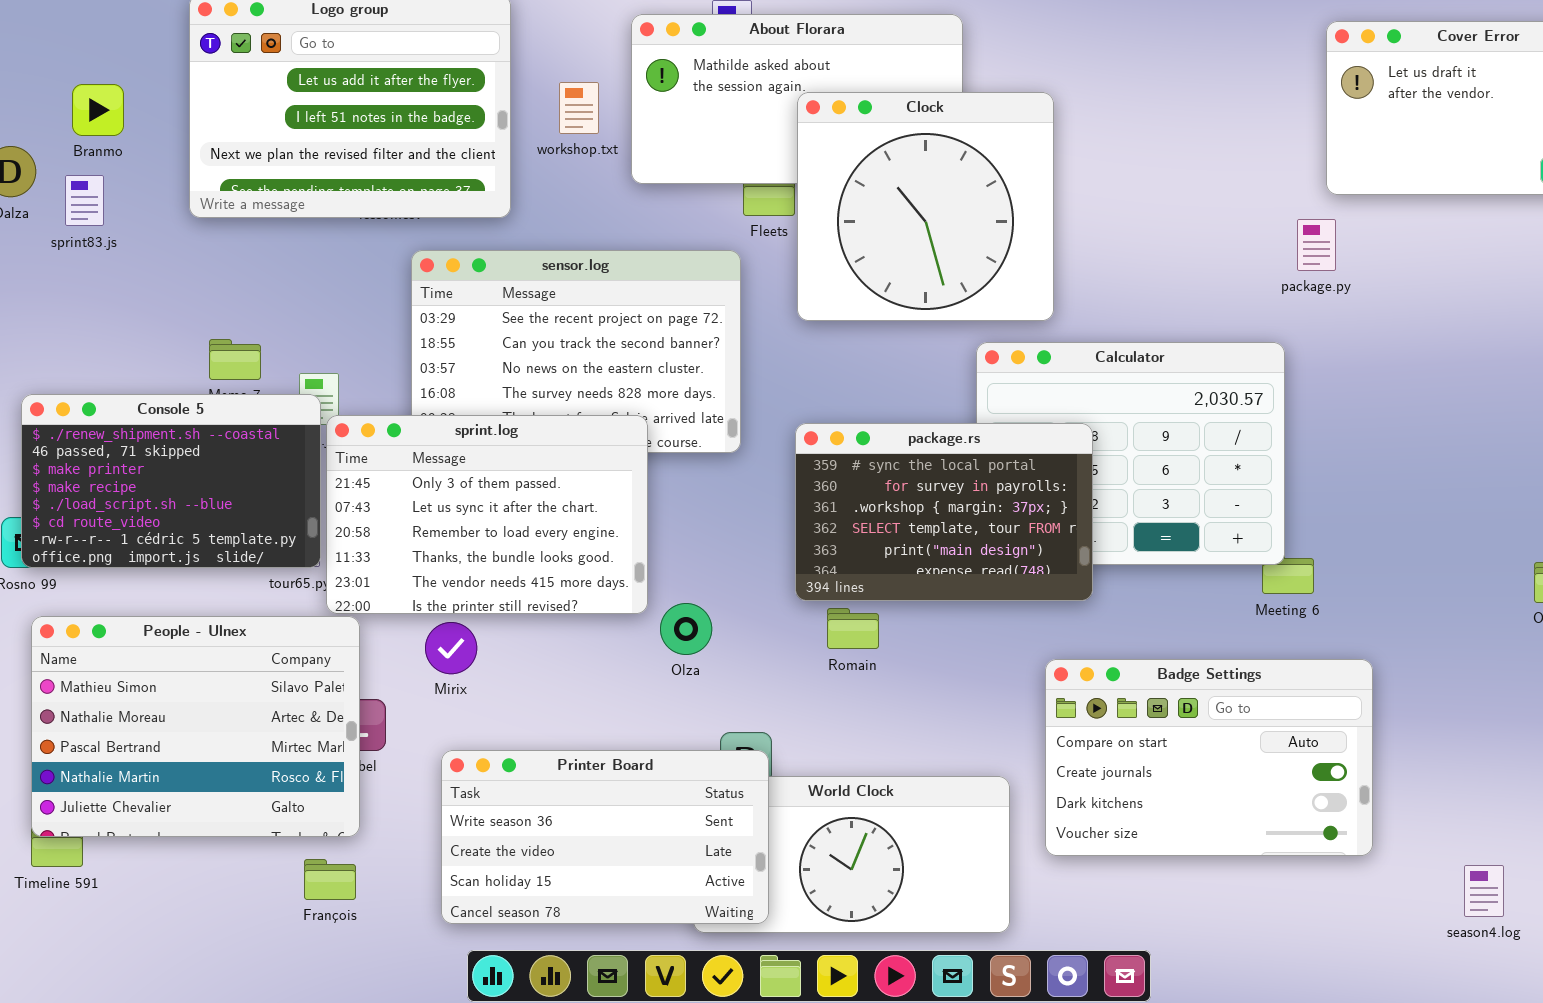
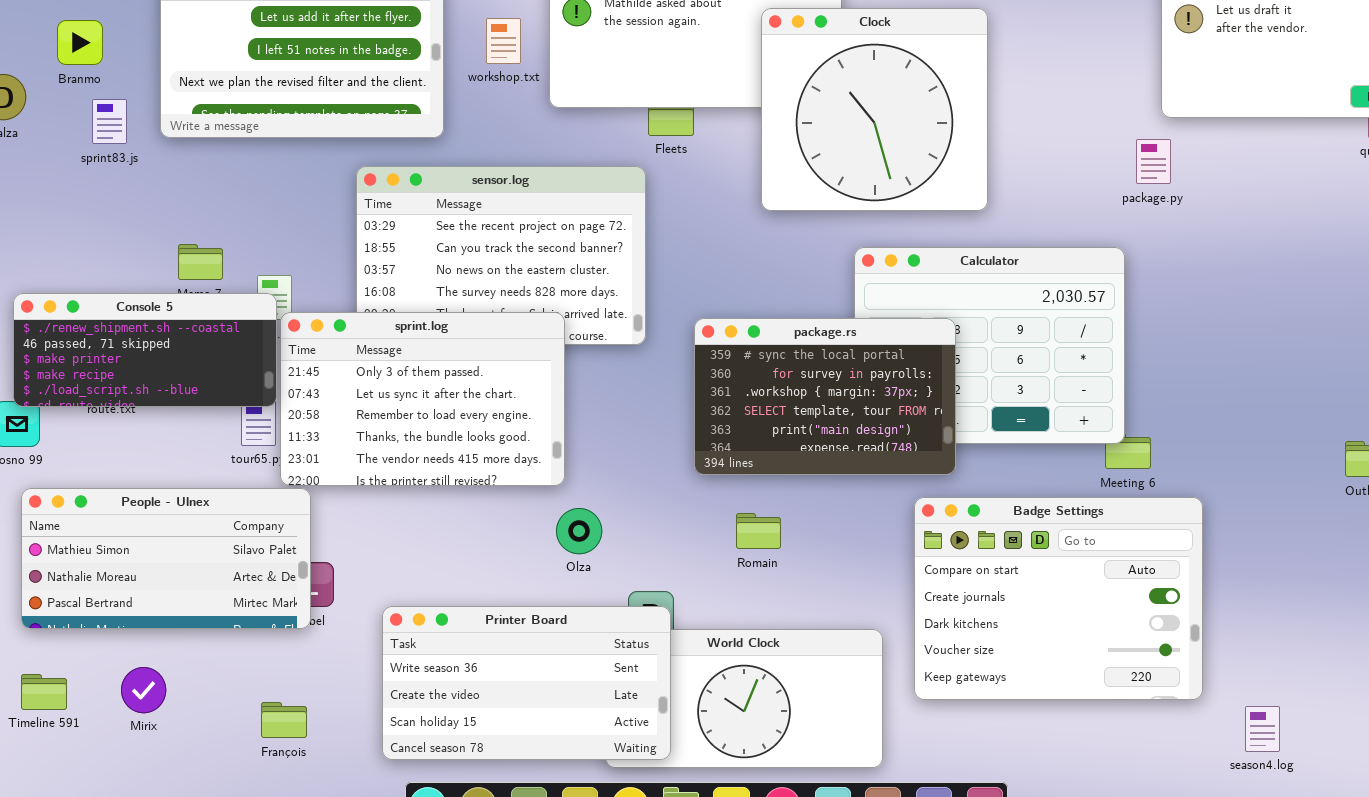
Clock: [797,92,1054,321] -> [761,8,988,211], moved
sprint83.js: [65,175,104,226] -> [92,99,127,144], moved
Console 5: [21,394,321,568] -> [13,293,277,407], resized
Olza: [660,603,712,655] -> [556,508,602,554], moved
Romain: [827,608,879,649] -> [736,513,781,549], moved
People - Ulnex: [31,616,360,837] -> [21,488,311,629], resized
Mirix: [425,622,477,674] -> [121,667,166,713], moved
Badge Settings: [1045,659,1373,856] -> [914,497,1203,700], resized
season4.log: [1464,865,1504,917] -> [1245,706,1280,752], moved

